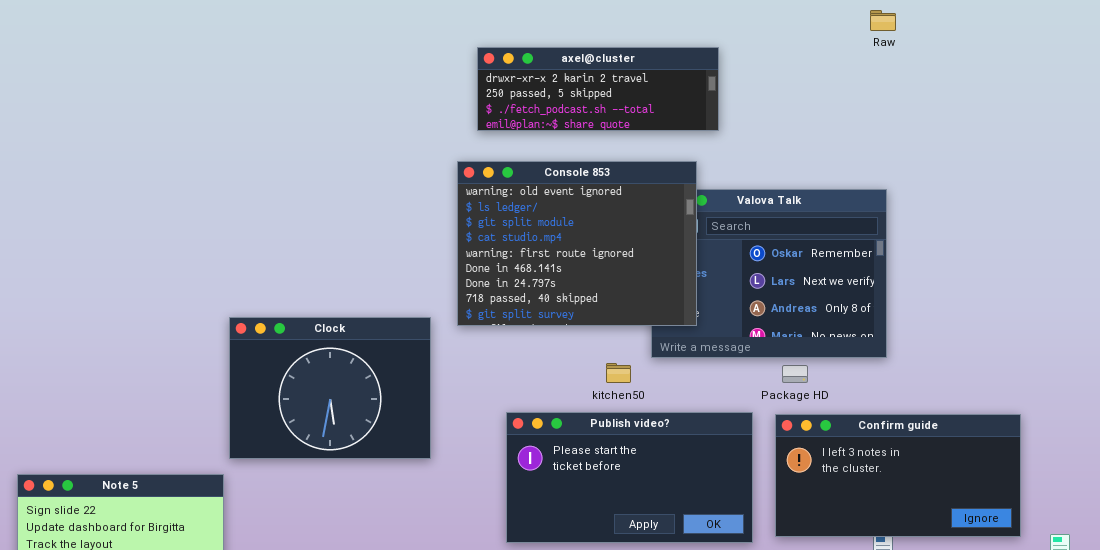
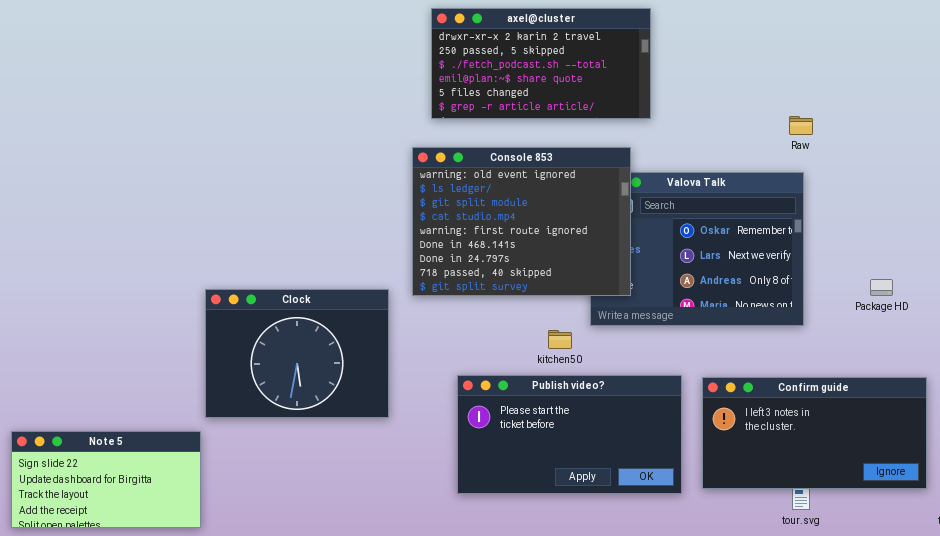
Raw: [870,10,896,31] -> [789,116,813,135], moved
axel@cluster: [477,47,719,131] -> [431,8,651,119], resized
Package HD: [782,365,808,383] -> [870,279,893,296], moved

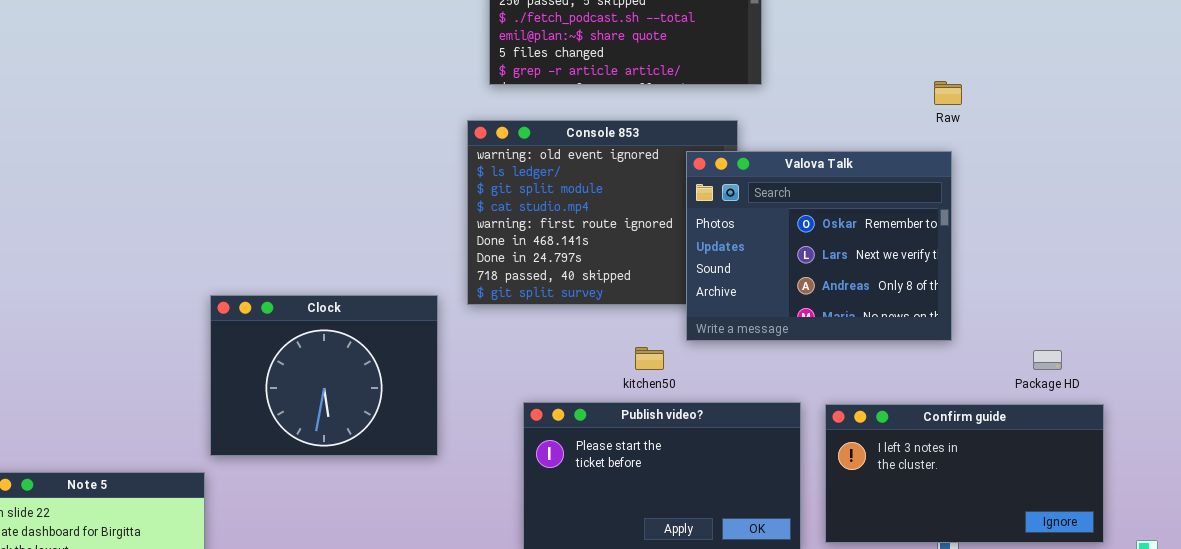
Valova Talk: [590,172,804,326] -> [686,151,952,341], raised
Package HD: [870,279,893,296] -> [1033,350,1062,370], moved

